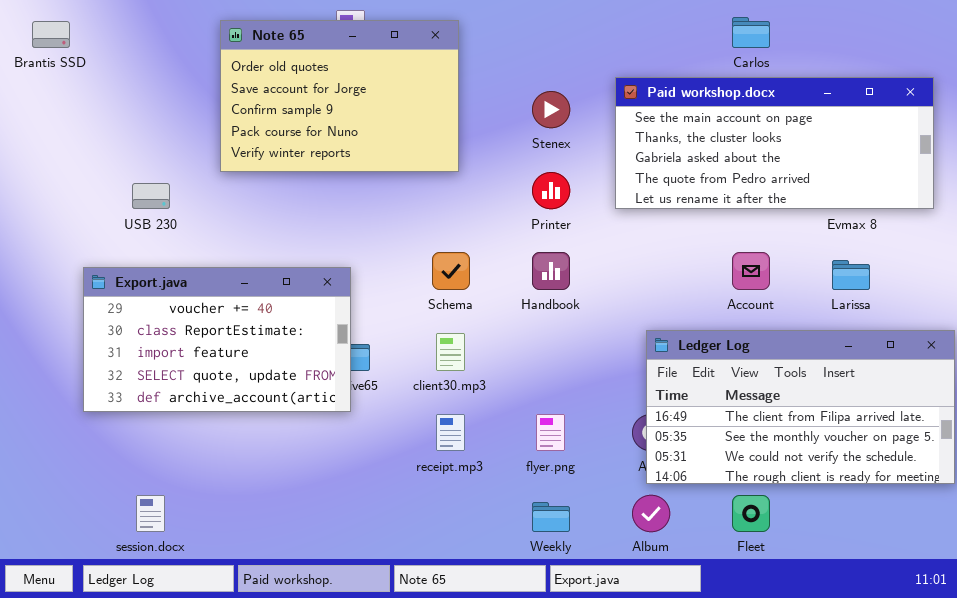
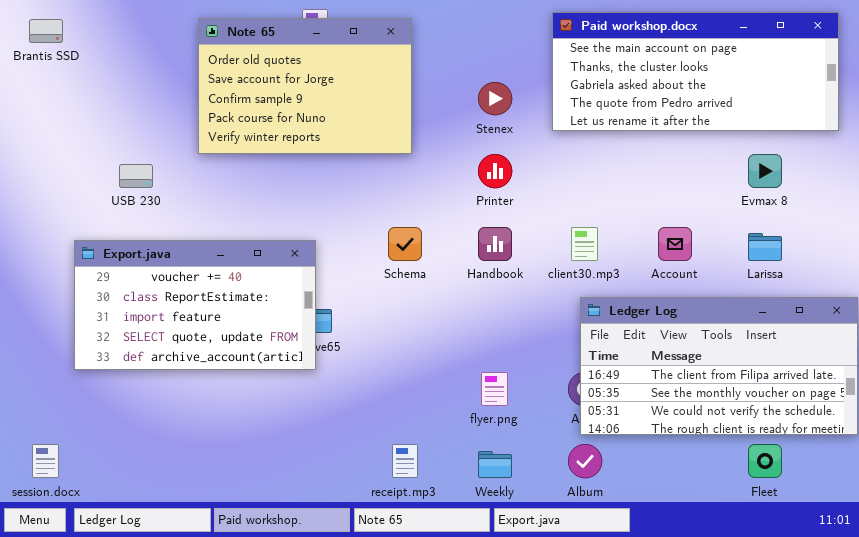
Paid workshop.docx: [615,77,934,209] -> [552,12,839,131], moved
client30.mp3: [436,333,465,371] -> [571,227,598,261], moved
receipt.mp3: [436,414,465,451] -> [392,444,418,478], moved
session.docx: [136,495,165,532] -> [32,444,59,478], moved
Fleet: [732,495,770,532] -> [748,444,782,478], moved

